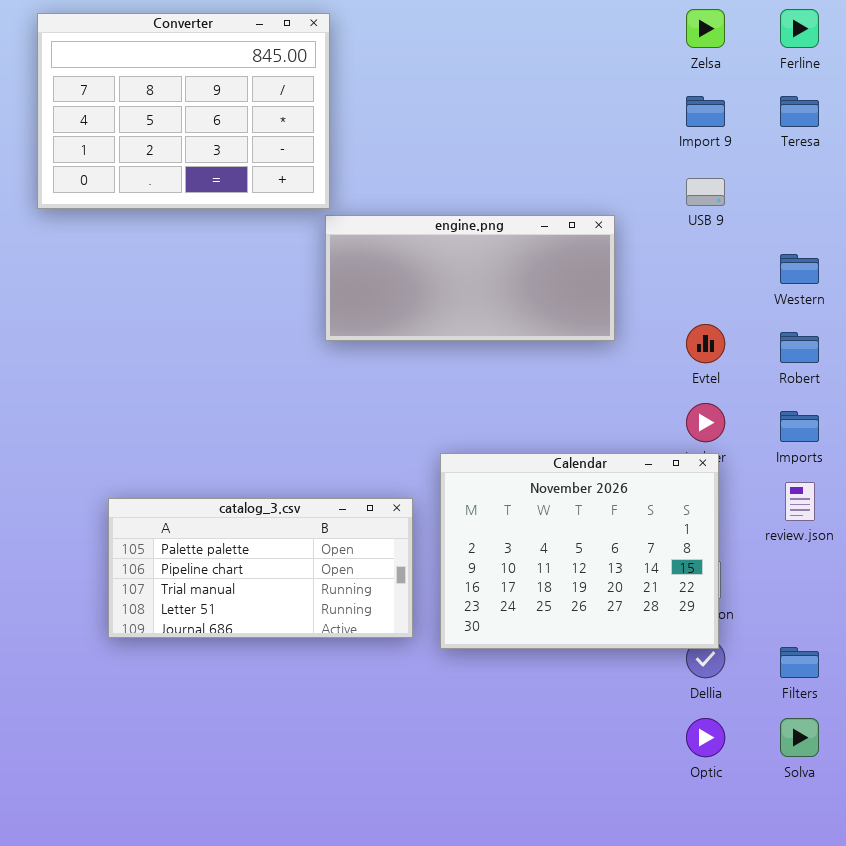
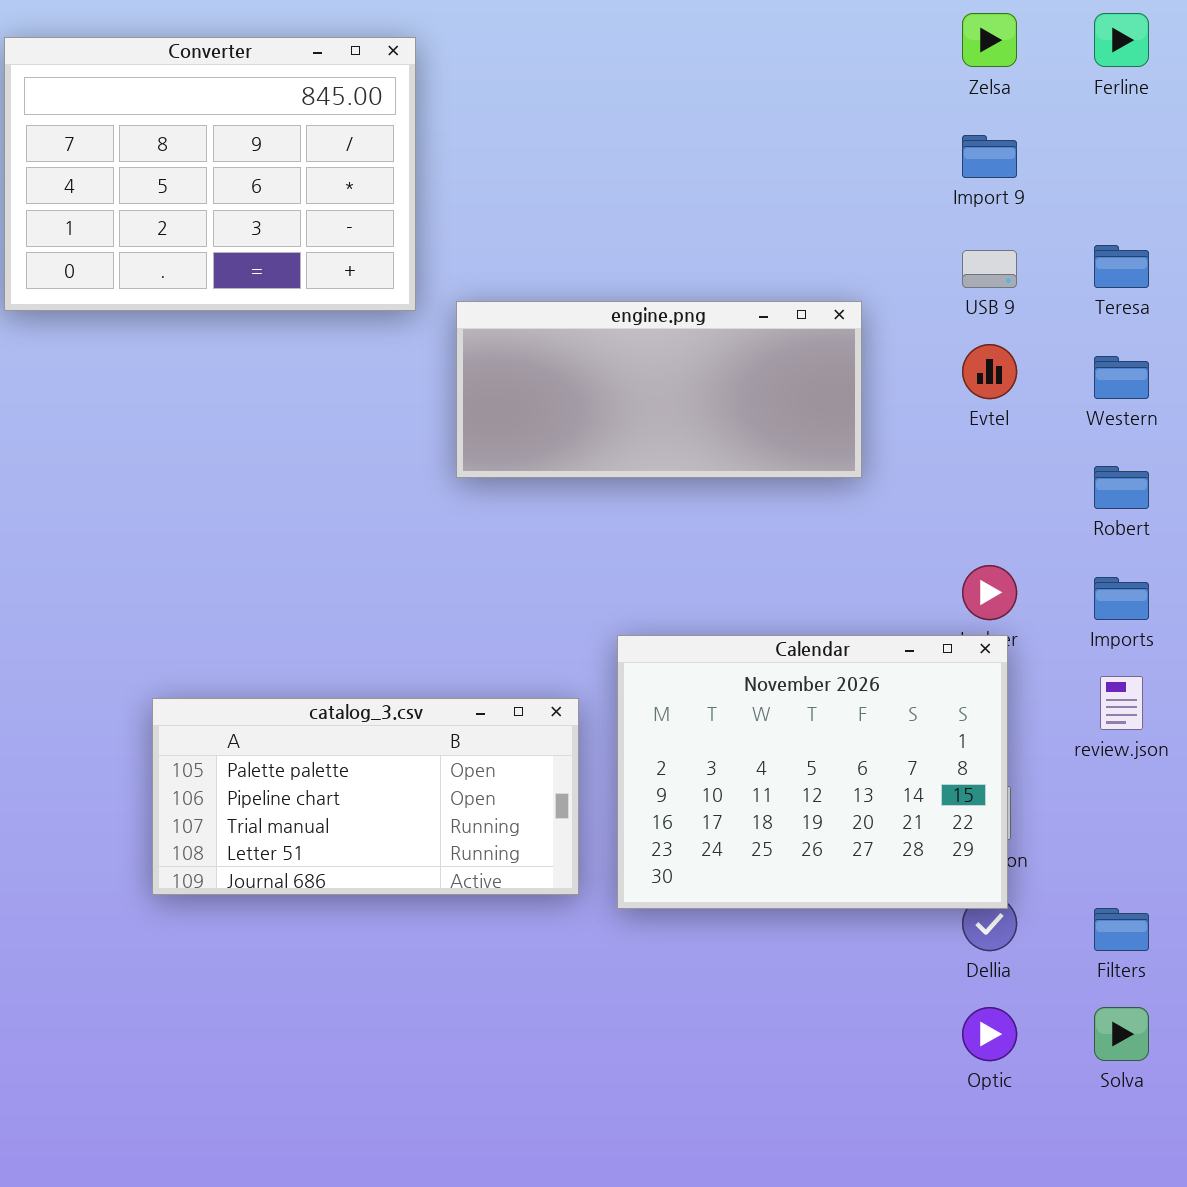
Converter: [37,13,330,209] -> [4,37,416,311], moved
Teresa: [780,96,819,127] -> [1094,245,1149,288], moved
Evtel: [686,324,725,363] -> [962,344,1017,399], moved

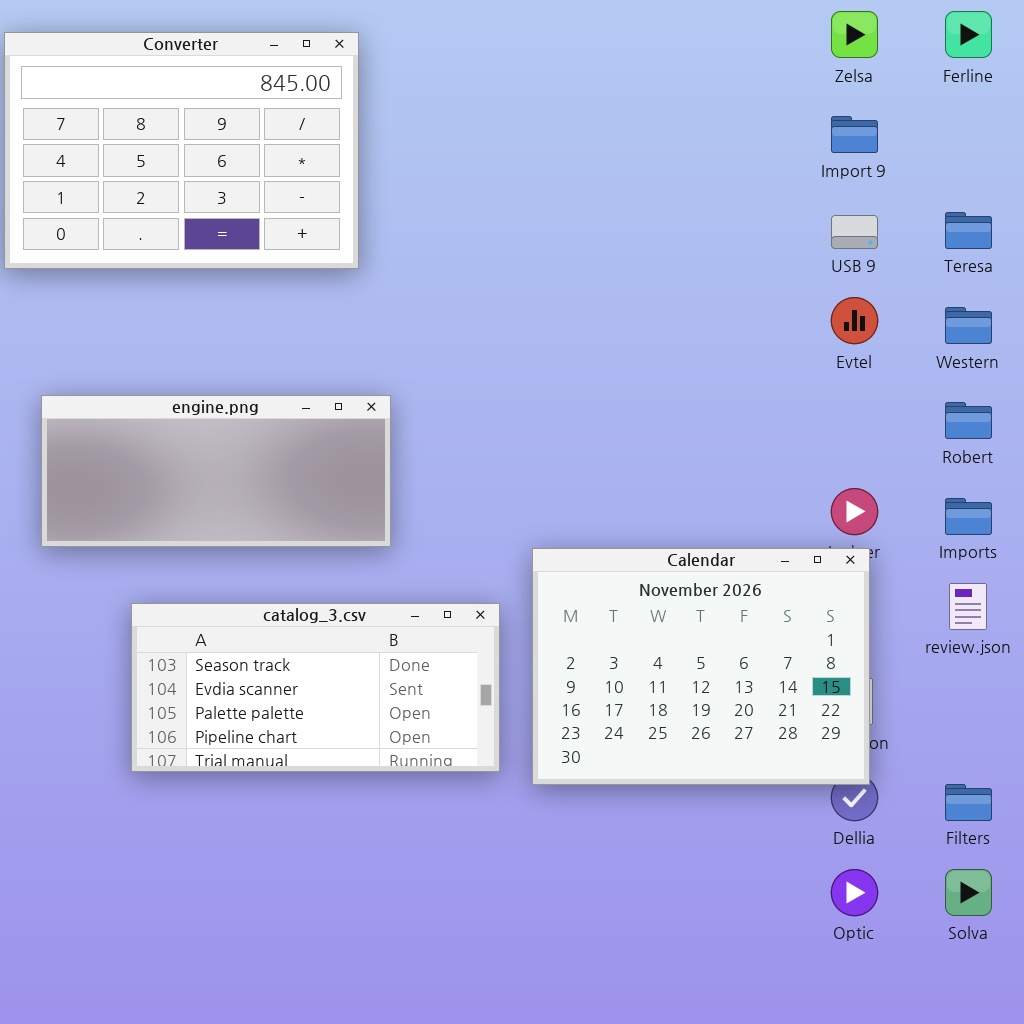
engine.png: [456,301,862,478] -> [41,395,391,547], moved
catalog_3.csv: [152,698,579,895] -> [131,603,500,772], scrolled up 2 rows

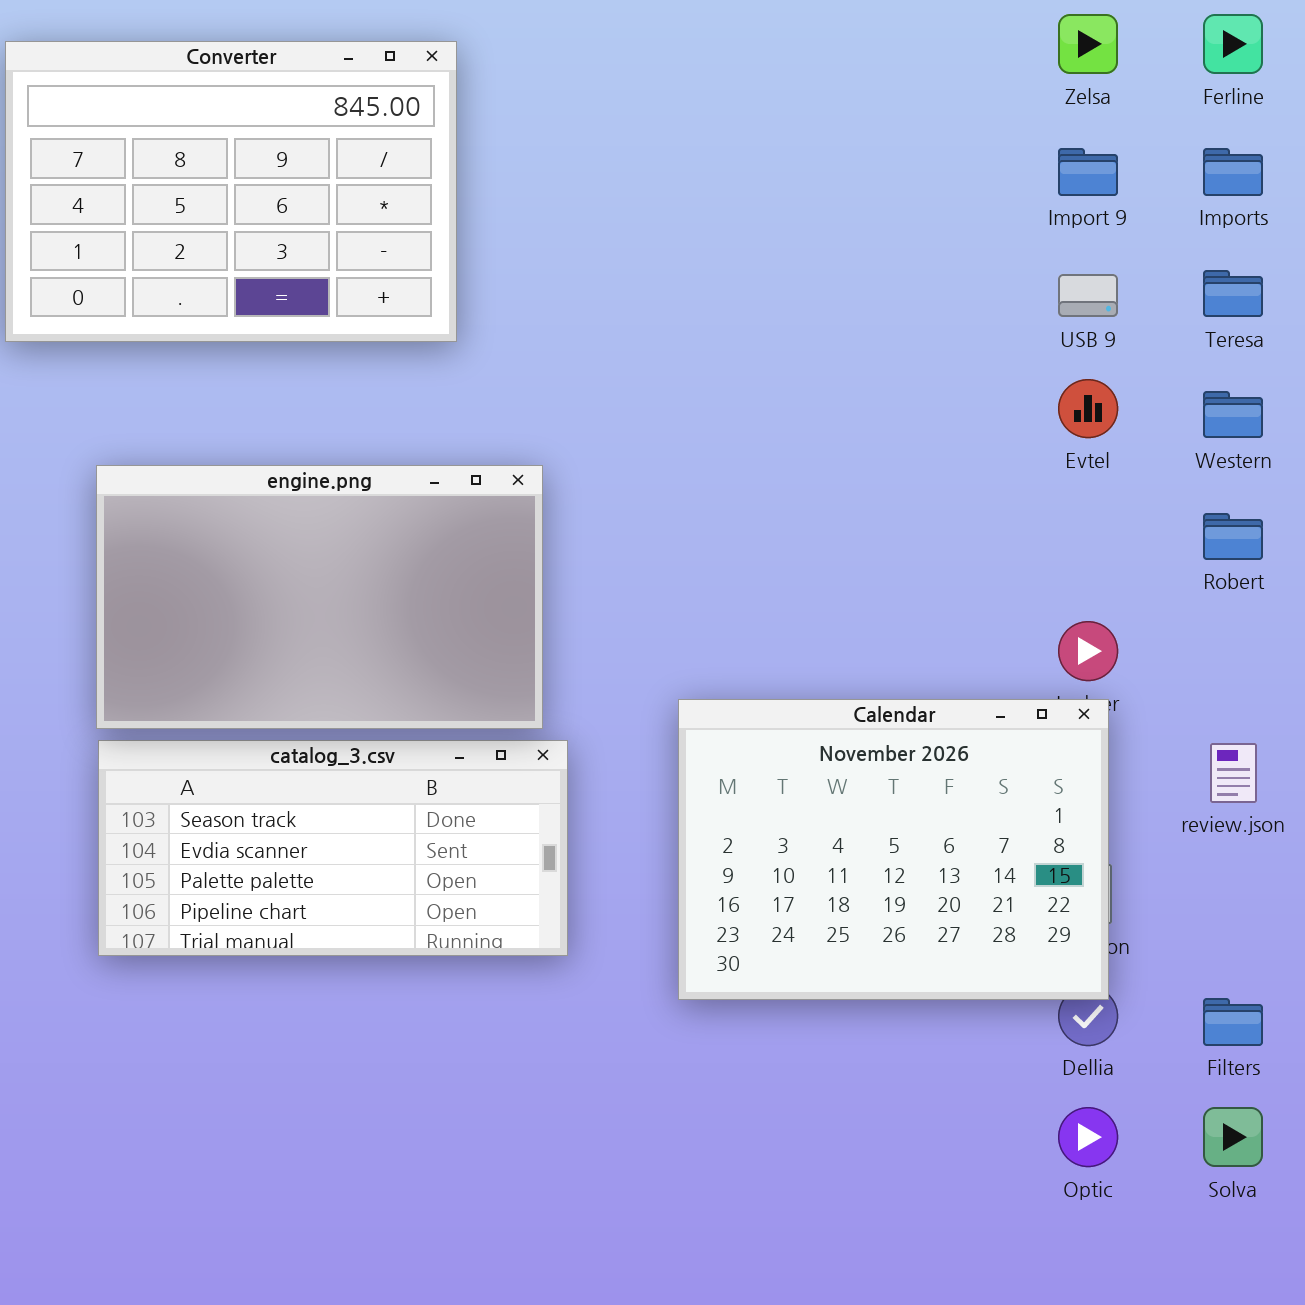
engine.png: [41,395,391,547] -> [96,465,543,729], moved, resized
Imports: [945,498,992,535] -> [1203,148,1263,196], moved
catalog_3.csv: [131,603,500,772] -> [98,740,568,956], moved

